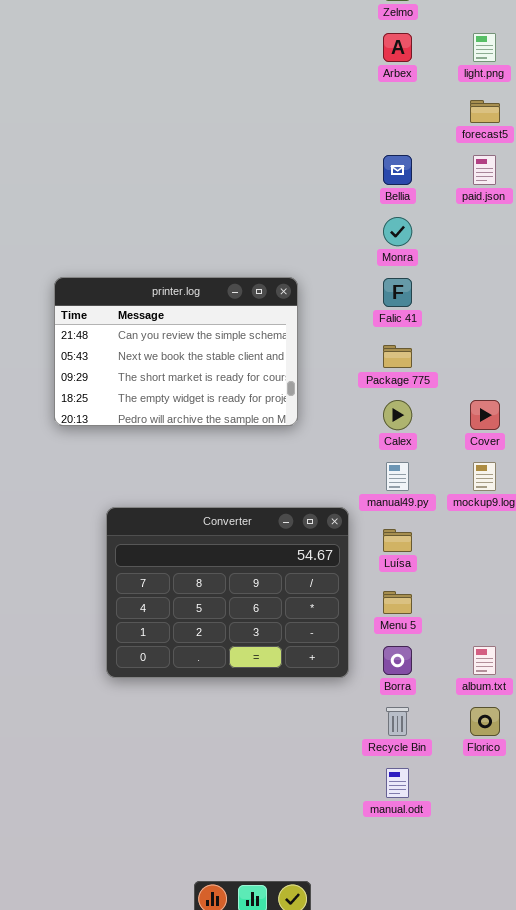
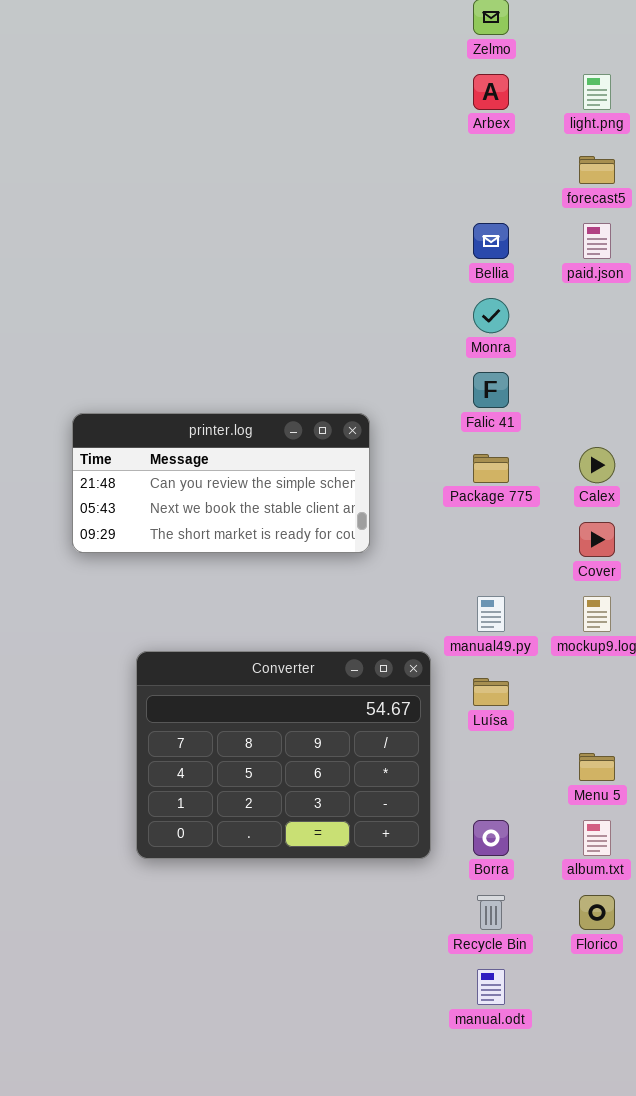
printer.log: [54,277,298,426] -> [72,413,370,553], resized
Calex: [383,400,412,430] -> [579,447,615,483], moved
Menu 5: [383,591,412,614] -> [579,753,615,781], moved

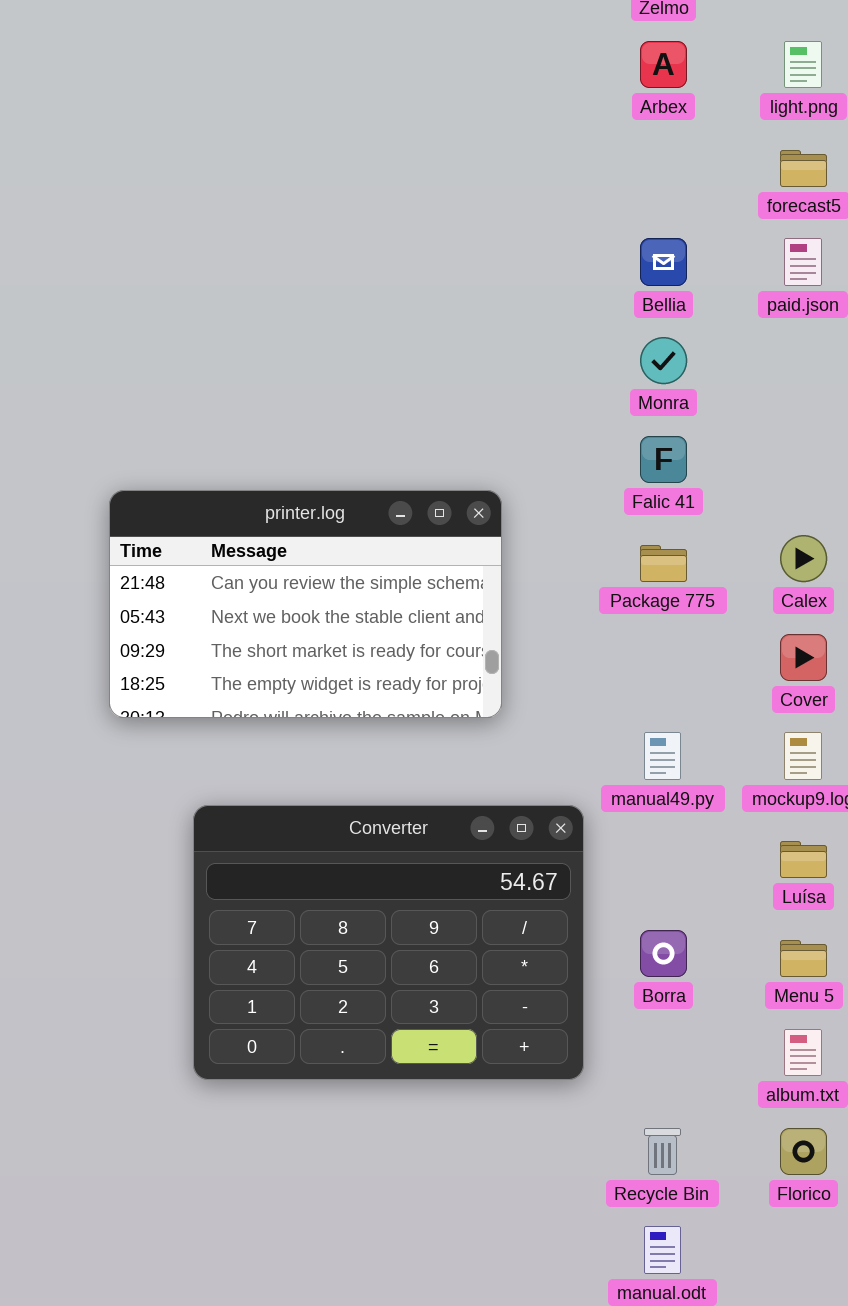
printer.log: [72,413,370,553] -> [109,490,502,718], resized
Luísa: [473,678,509,706] -> [780,841,827,878], moved
Borra: [473,820,509,856] -> [640,930,687,977], moved

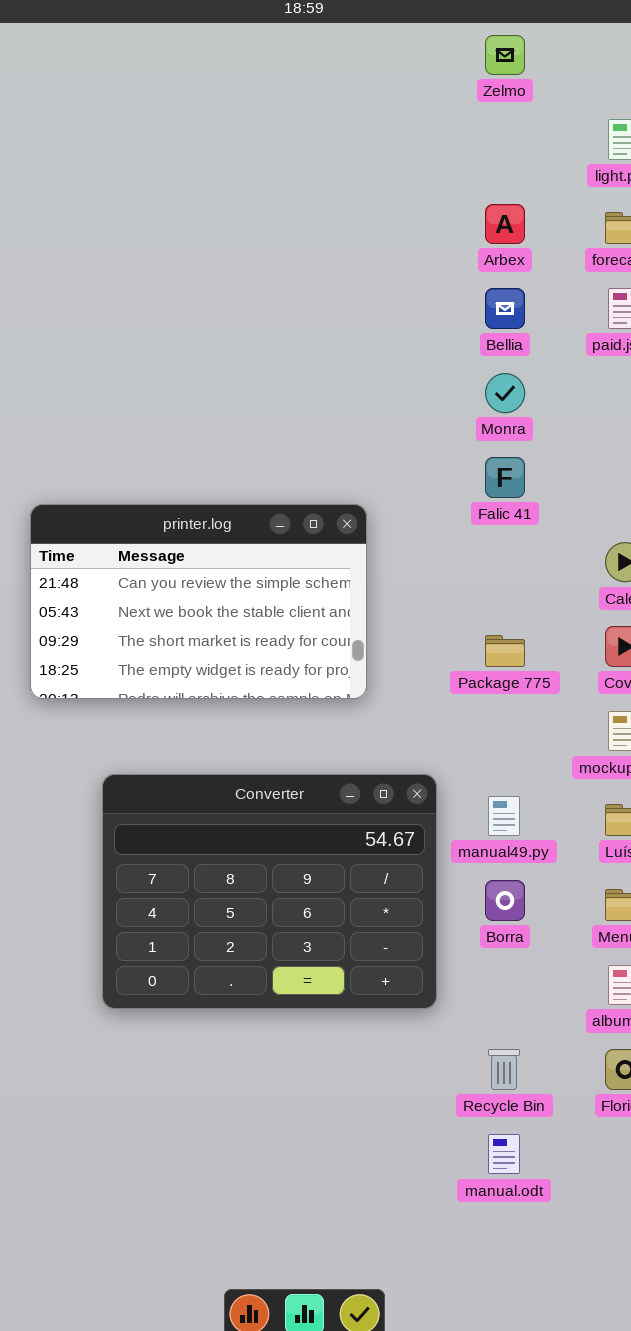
Arbex: [640,41,687,88] -> [485,204,525,244], moved
Package 775: [640,545,687,582] -> [485,635,525,667], moved
manual49.py: [644,732,681,780] -> [488,796,520,836], moved

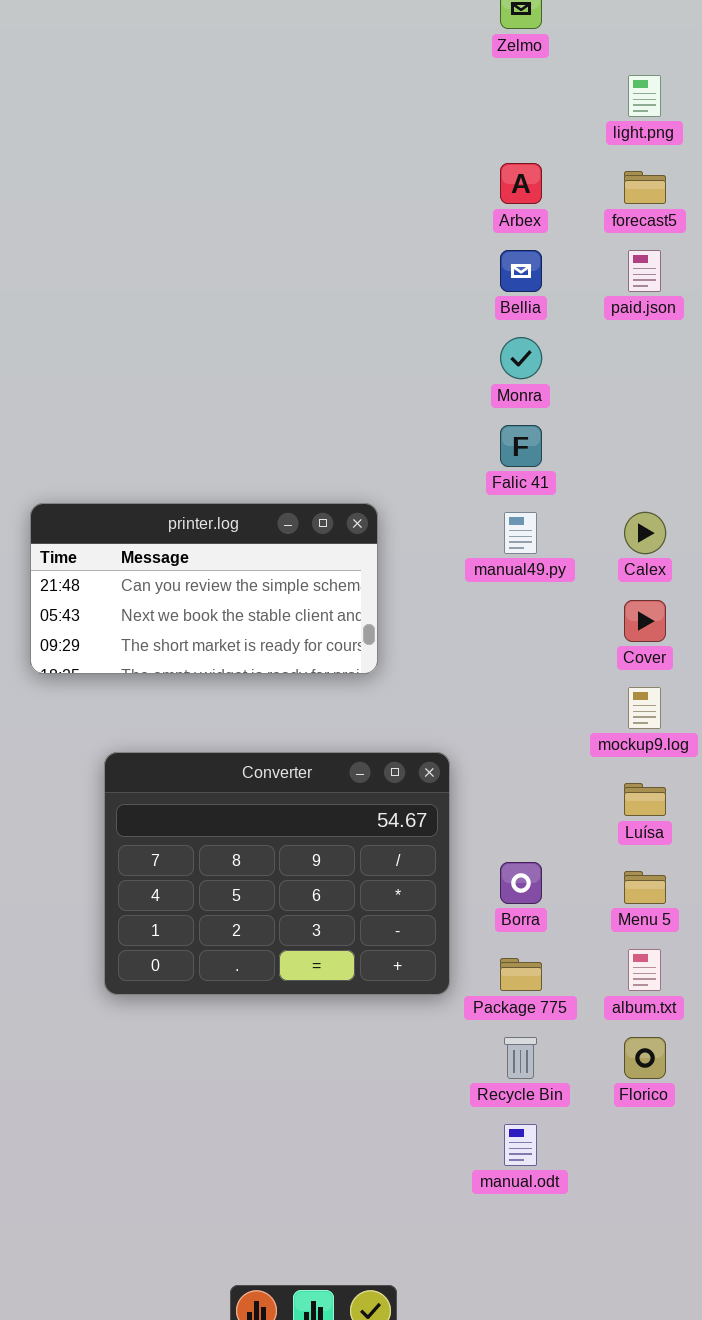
printer.log: [30,504,367,699] -> [30,503,378,674], resized
Package 775: [485,635,525,667] -> [500,958,542,991], moved
manual49.py: [488,796,520,836] -> [504,512,537,554], moved

